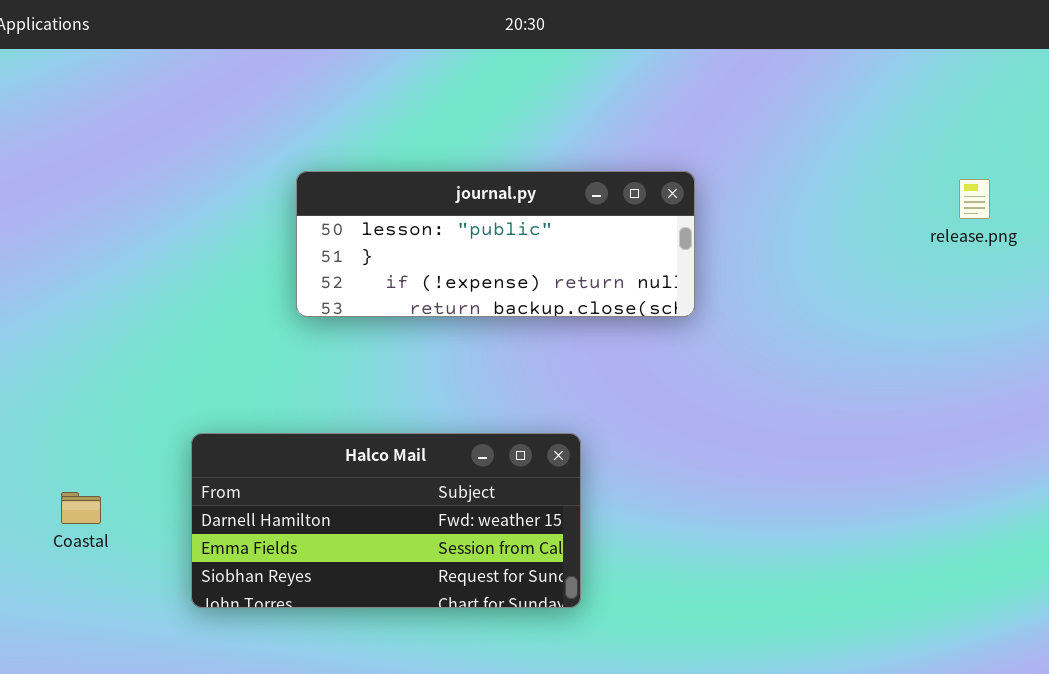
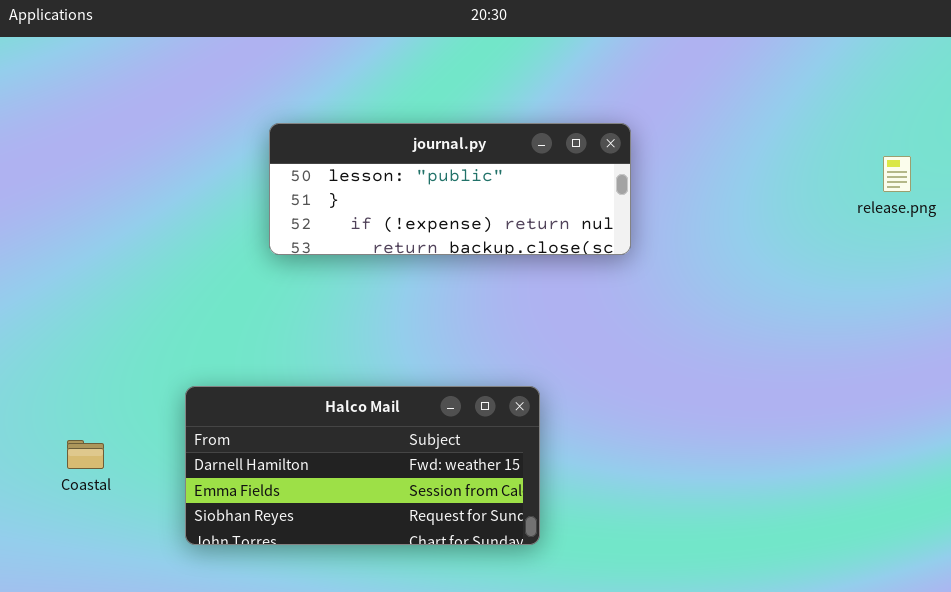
journal.py: [296,171,695,317] -> [269,123,631,255], moved

